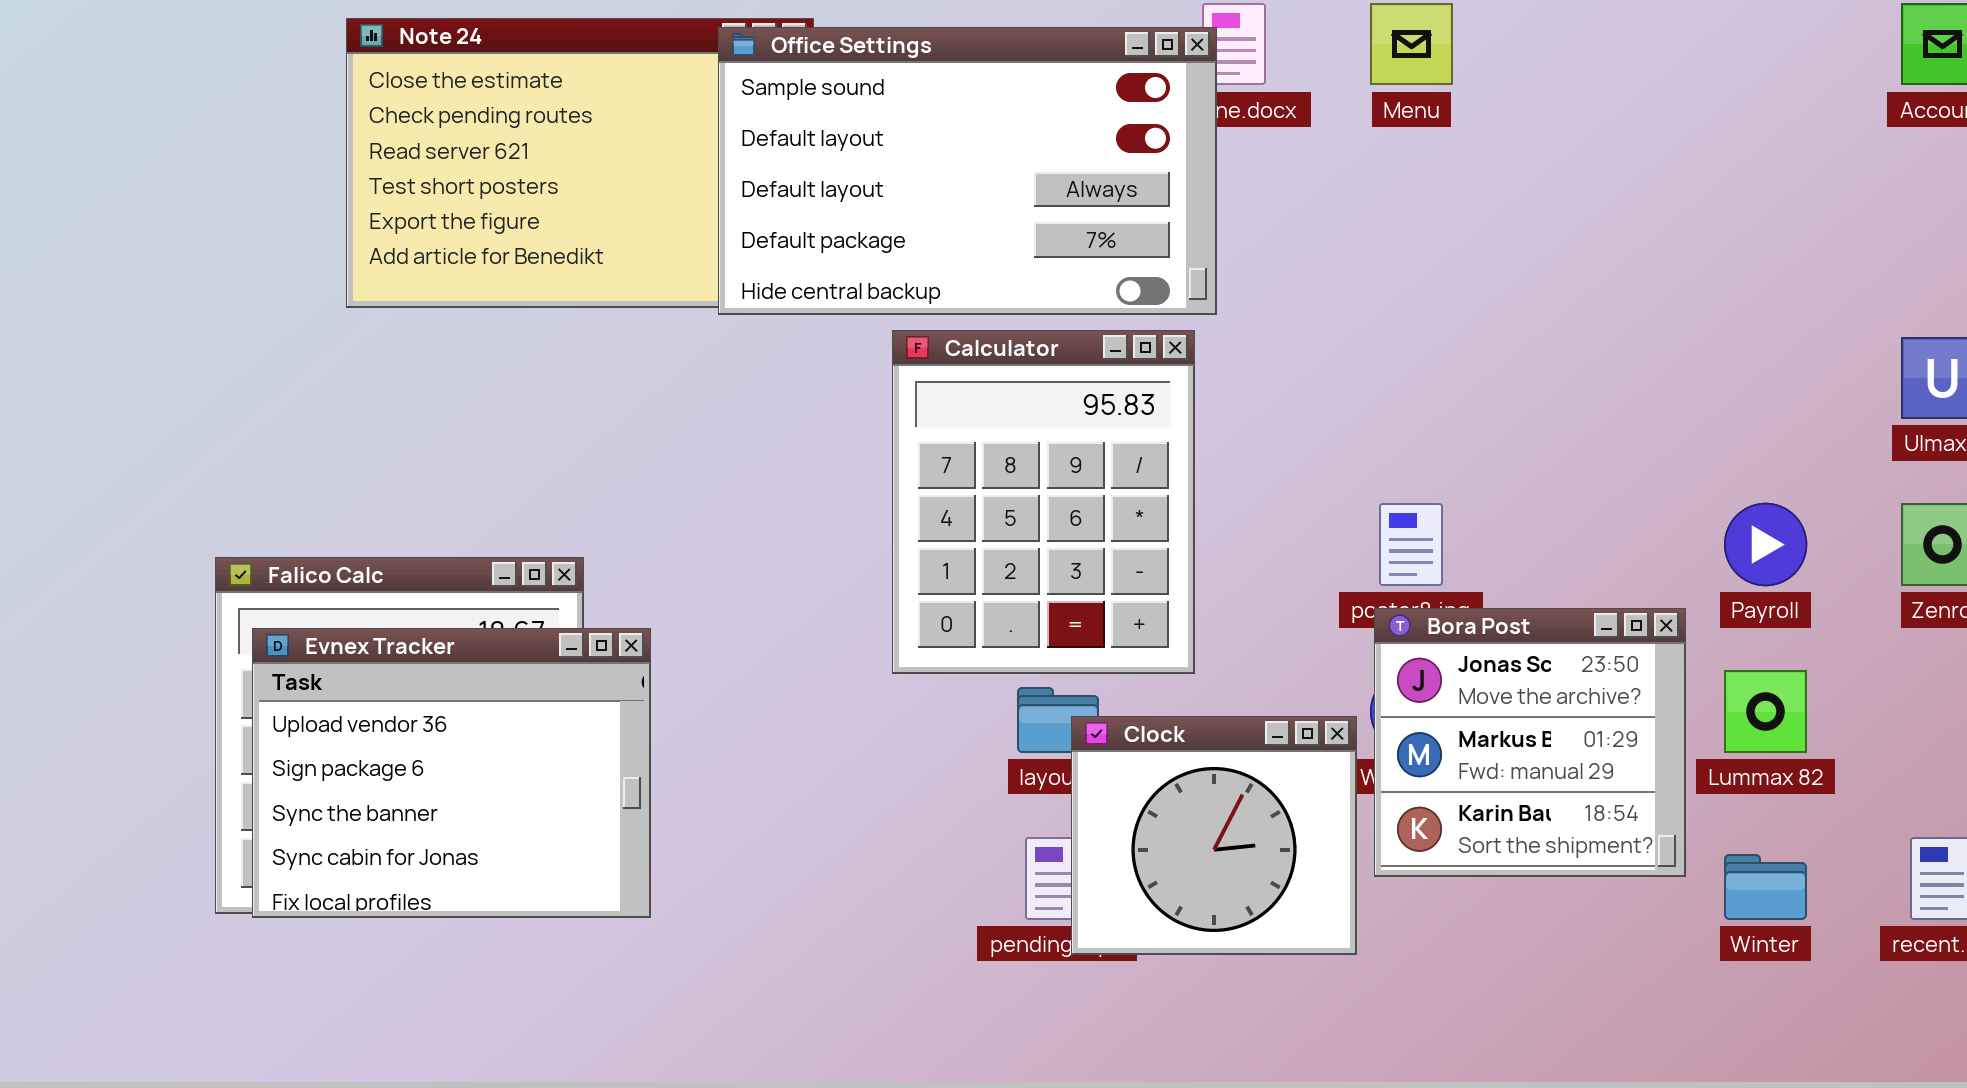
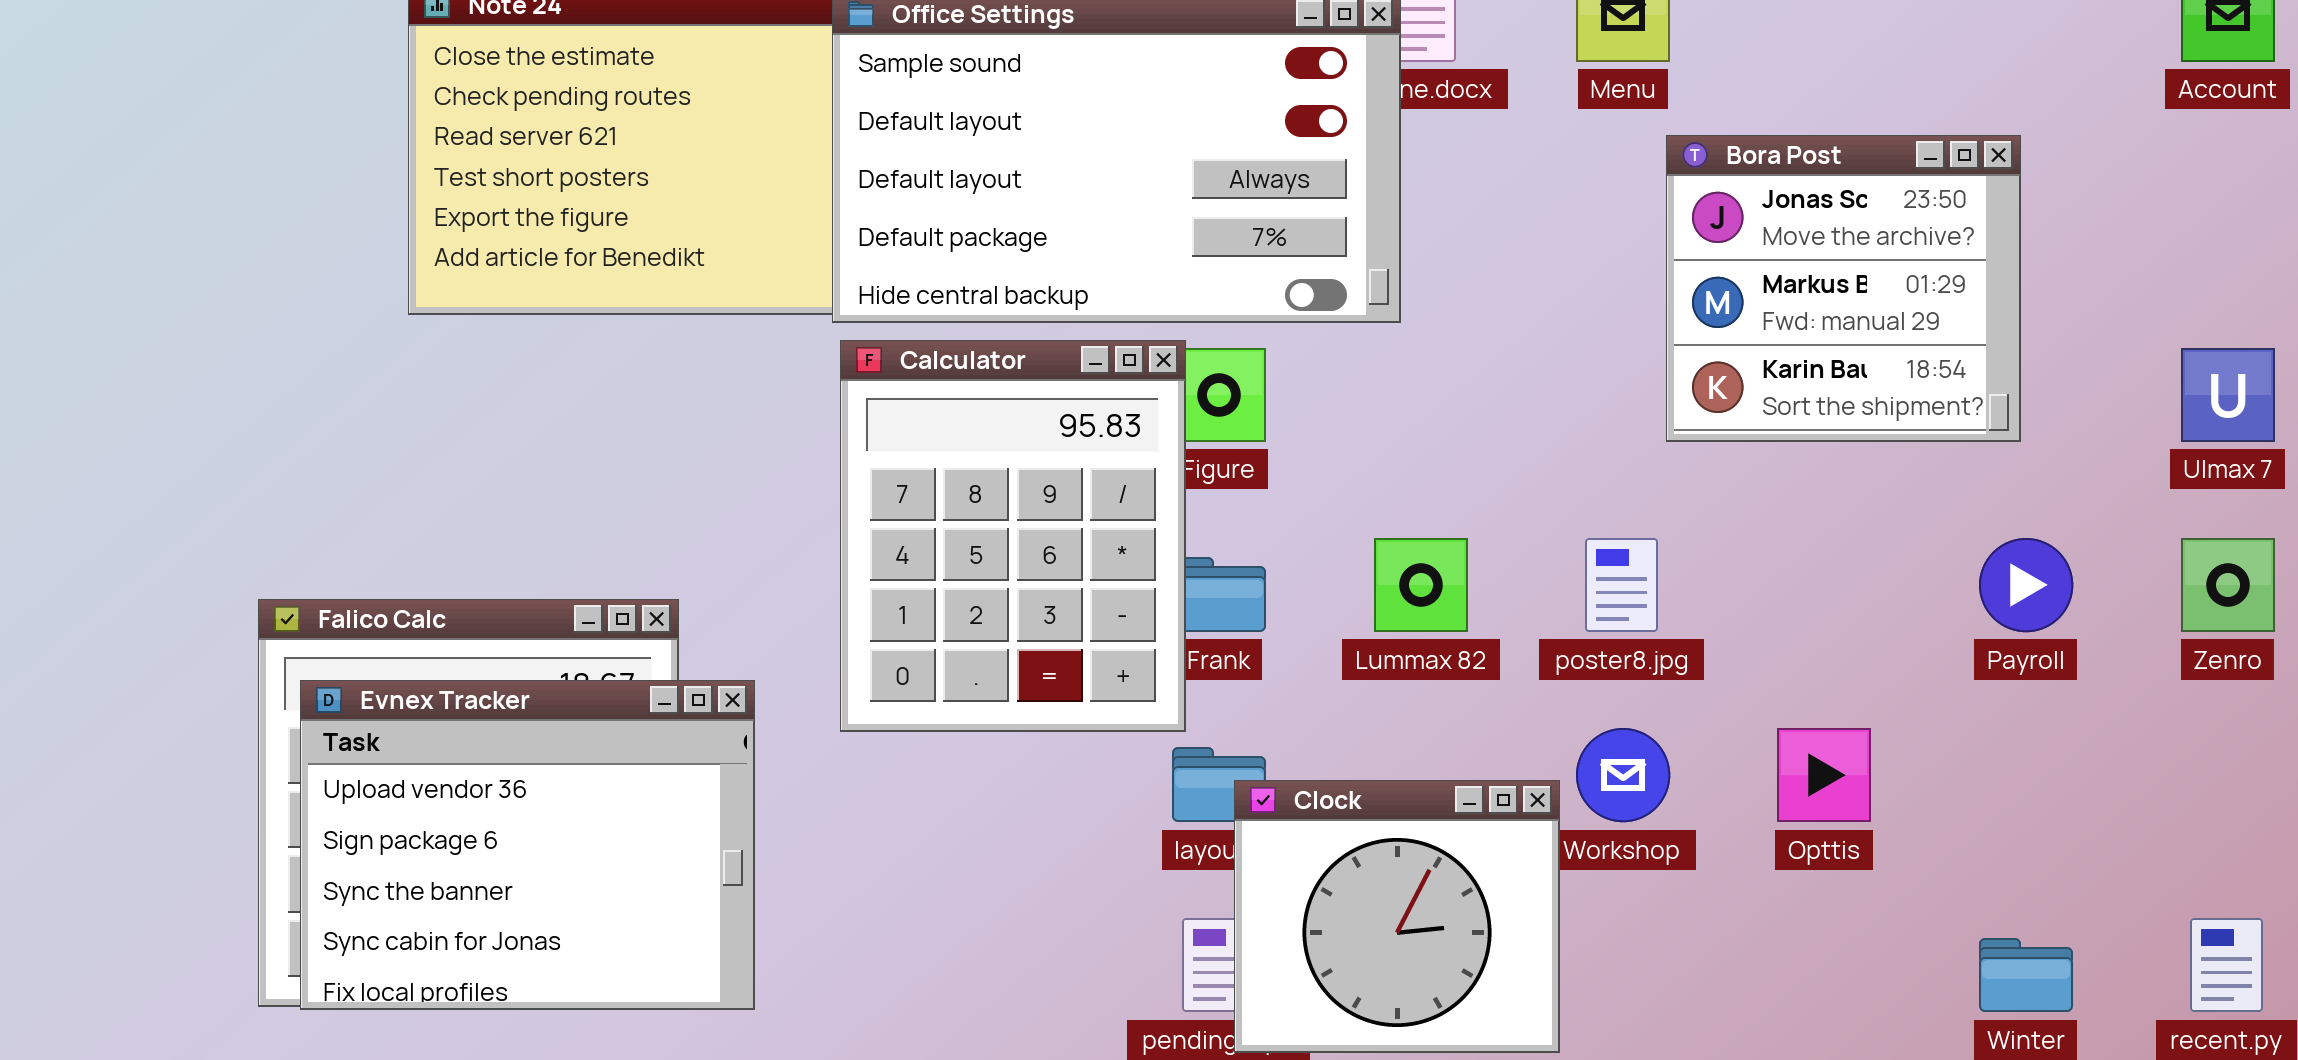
Calculator: [892,330,1195,674] -> [840,340,1186,732], moved
Bora Post: [1374,608,1686,877] -> [1666,135,2021,442], moved
Lummax 82: [1724,670,1807,753] -> [1374,538,1468,632], moved

